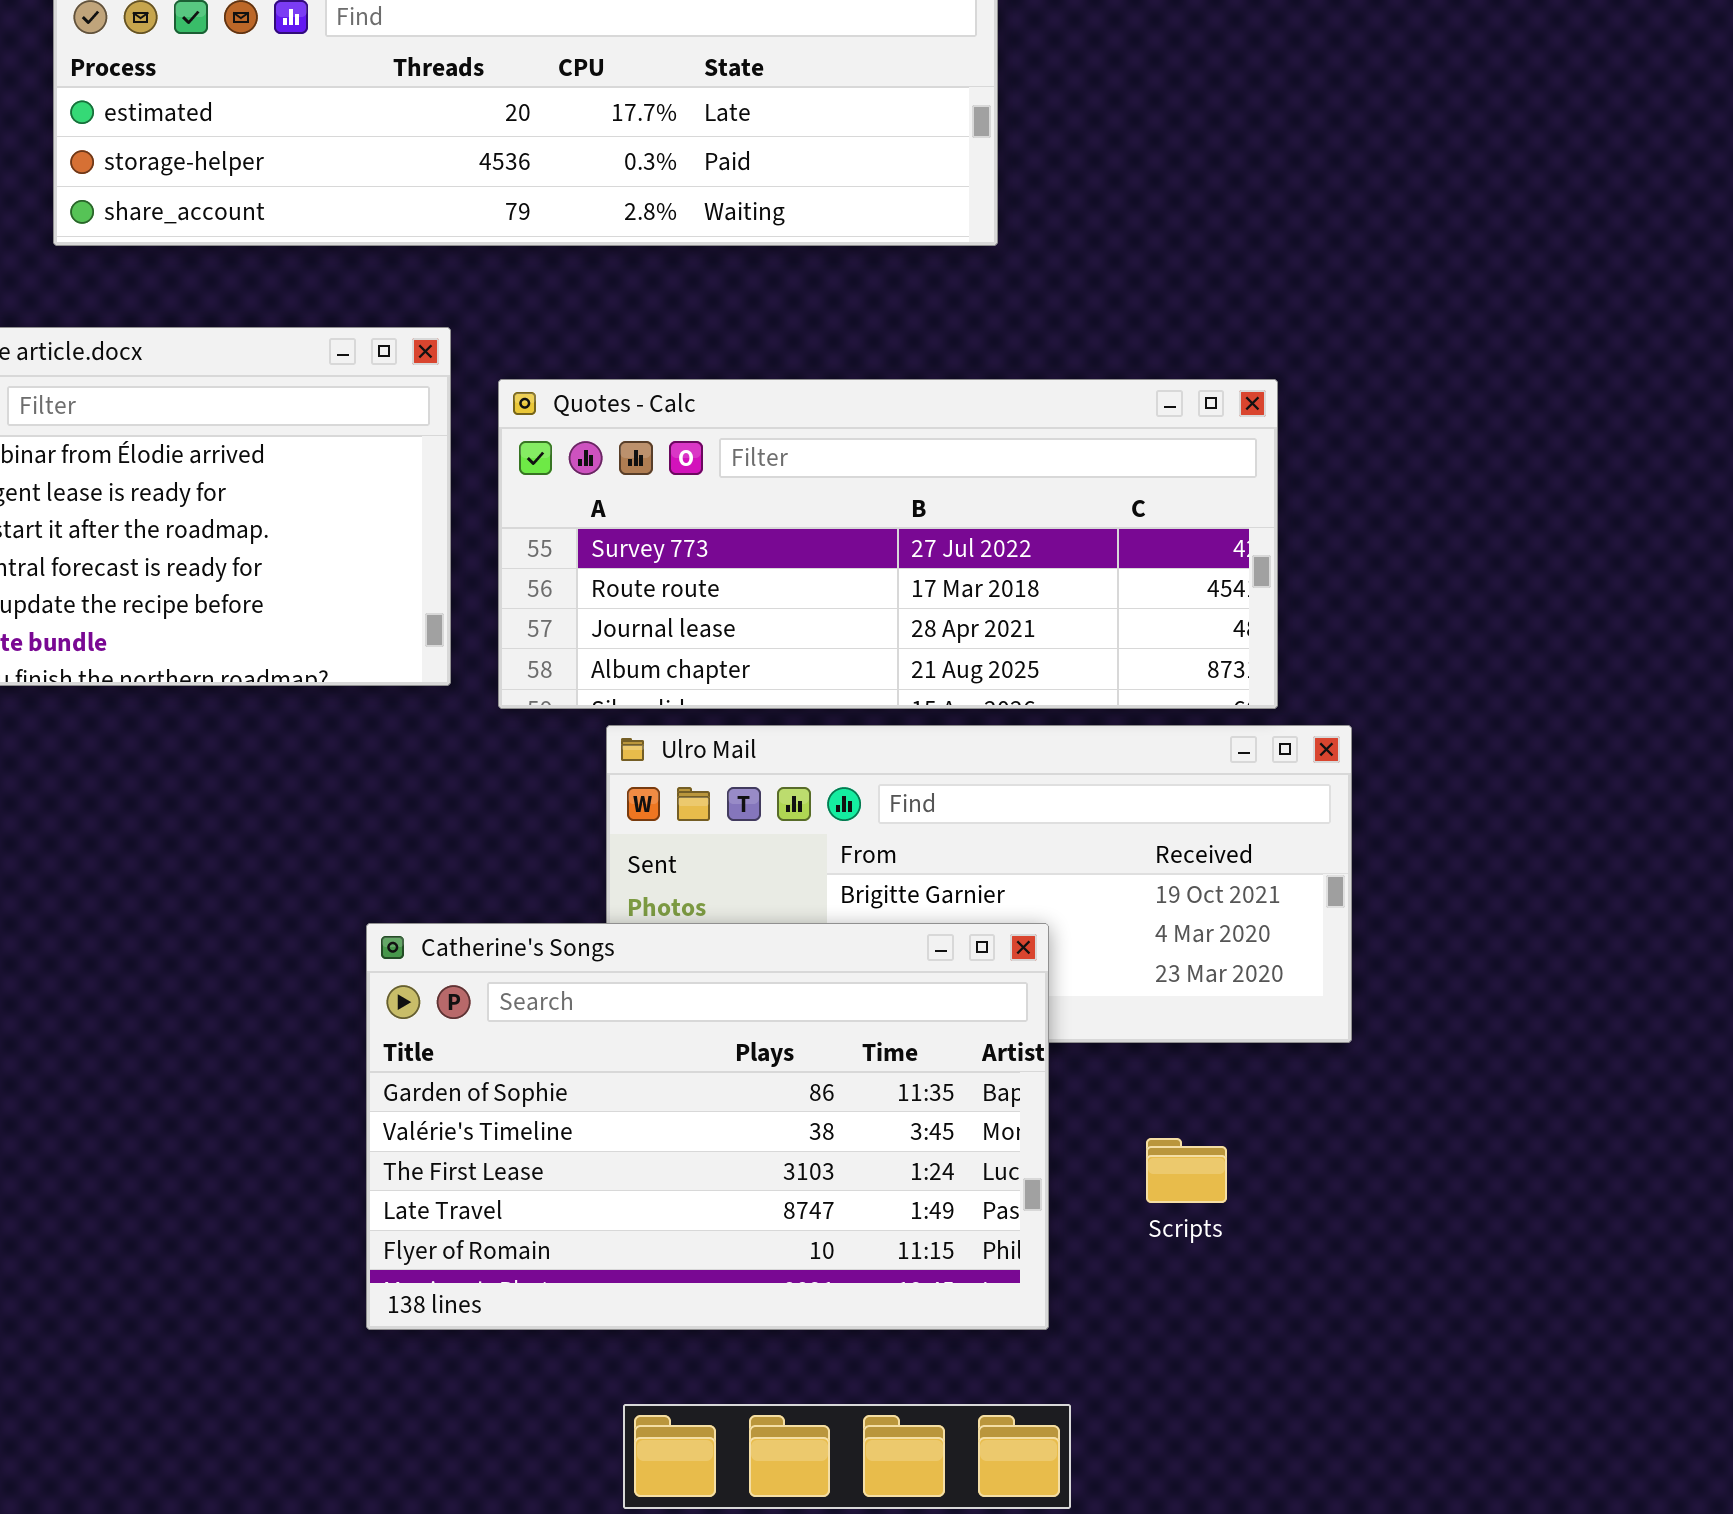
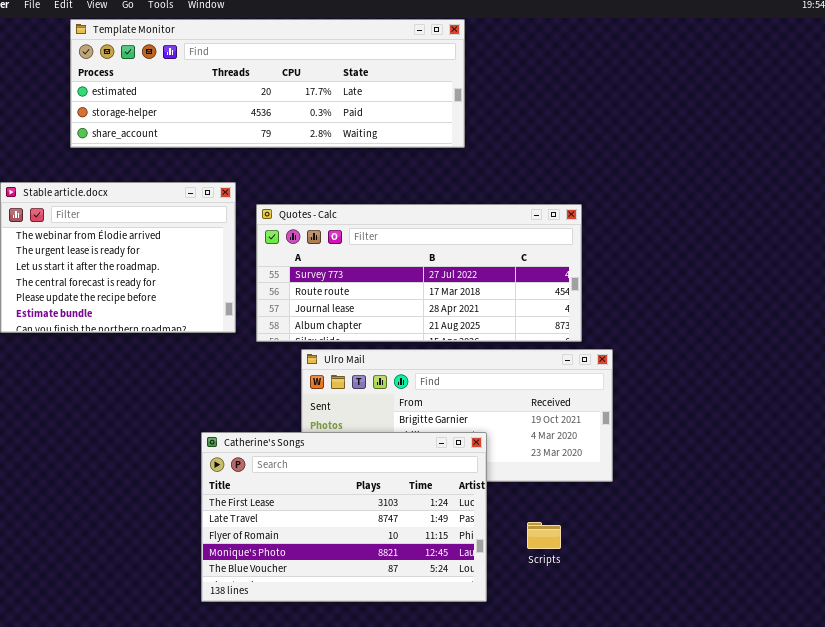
Catherine's Songs: [366,923,1049,1330] -> [201,432,487,602], scrolled down 2 rows

